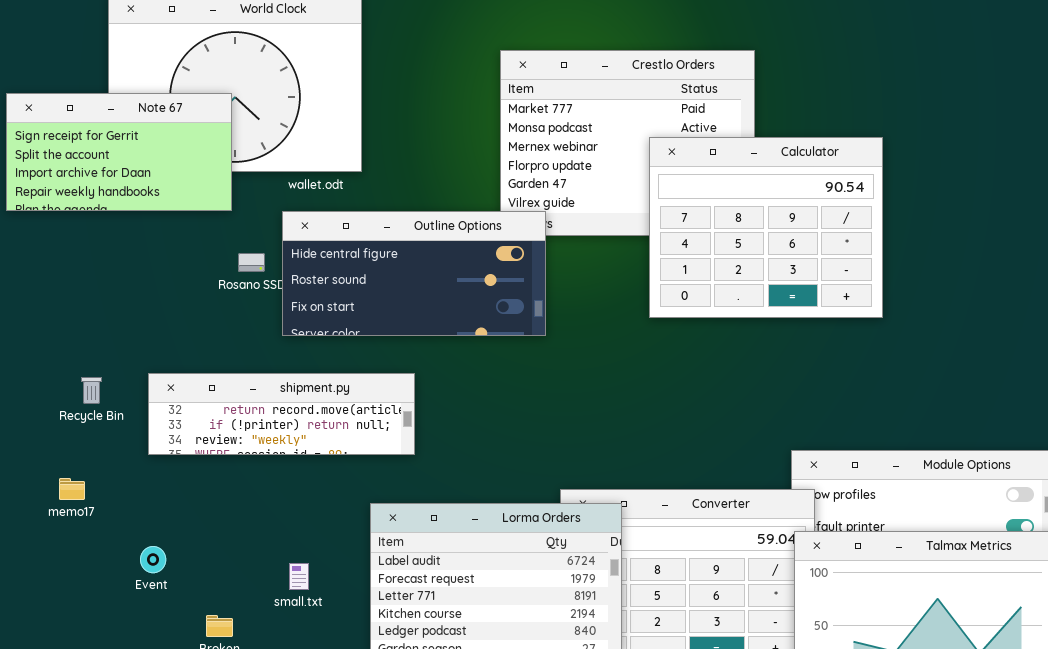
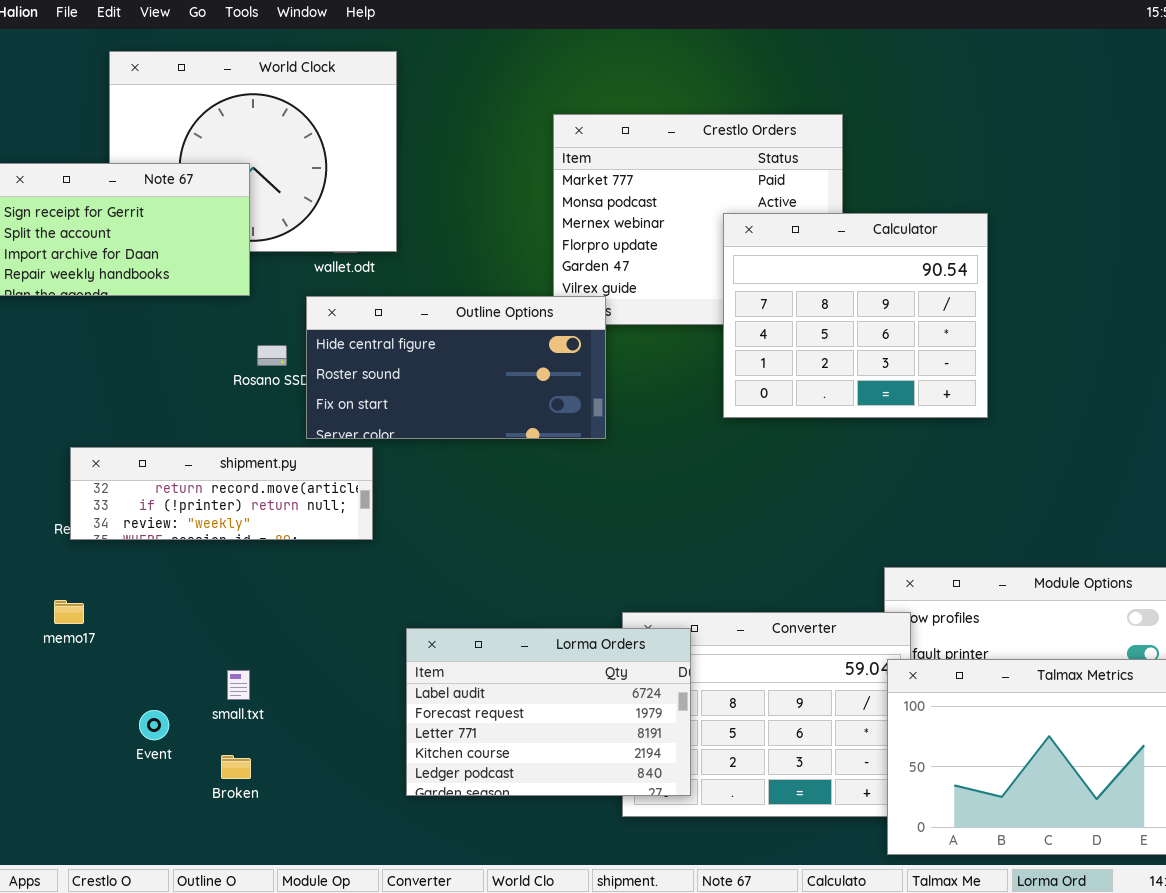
shipment.py: [148,373,415,455] -> [70,447,373,540], moved
Event: [140,546,166,573] -> [139,710,169,740], moved
small.txt: [289,563,309,590] -> [227,670,250,700], moved

